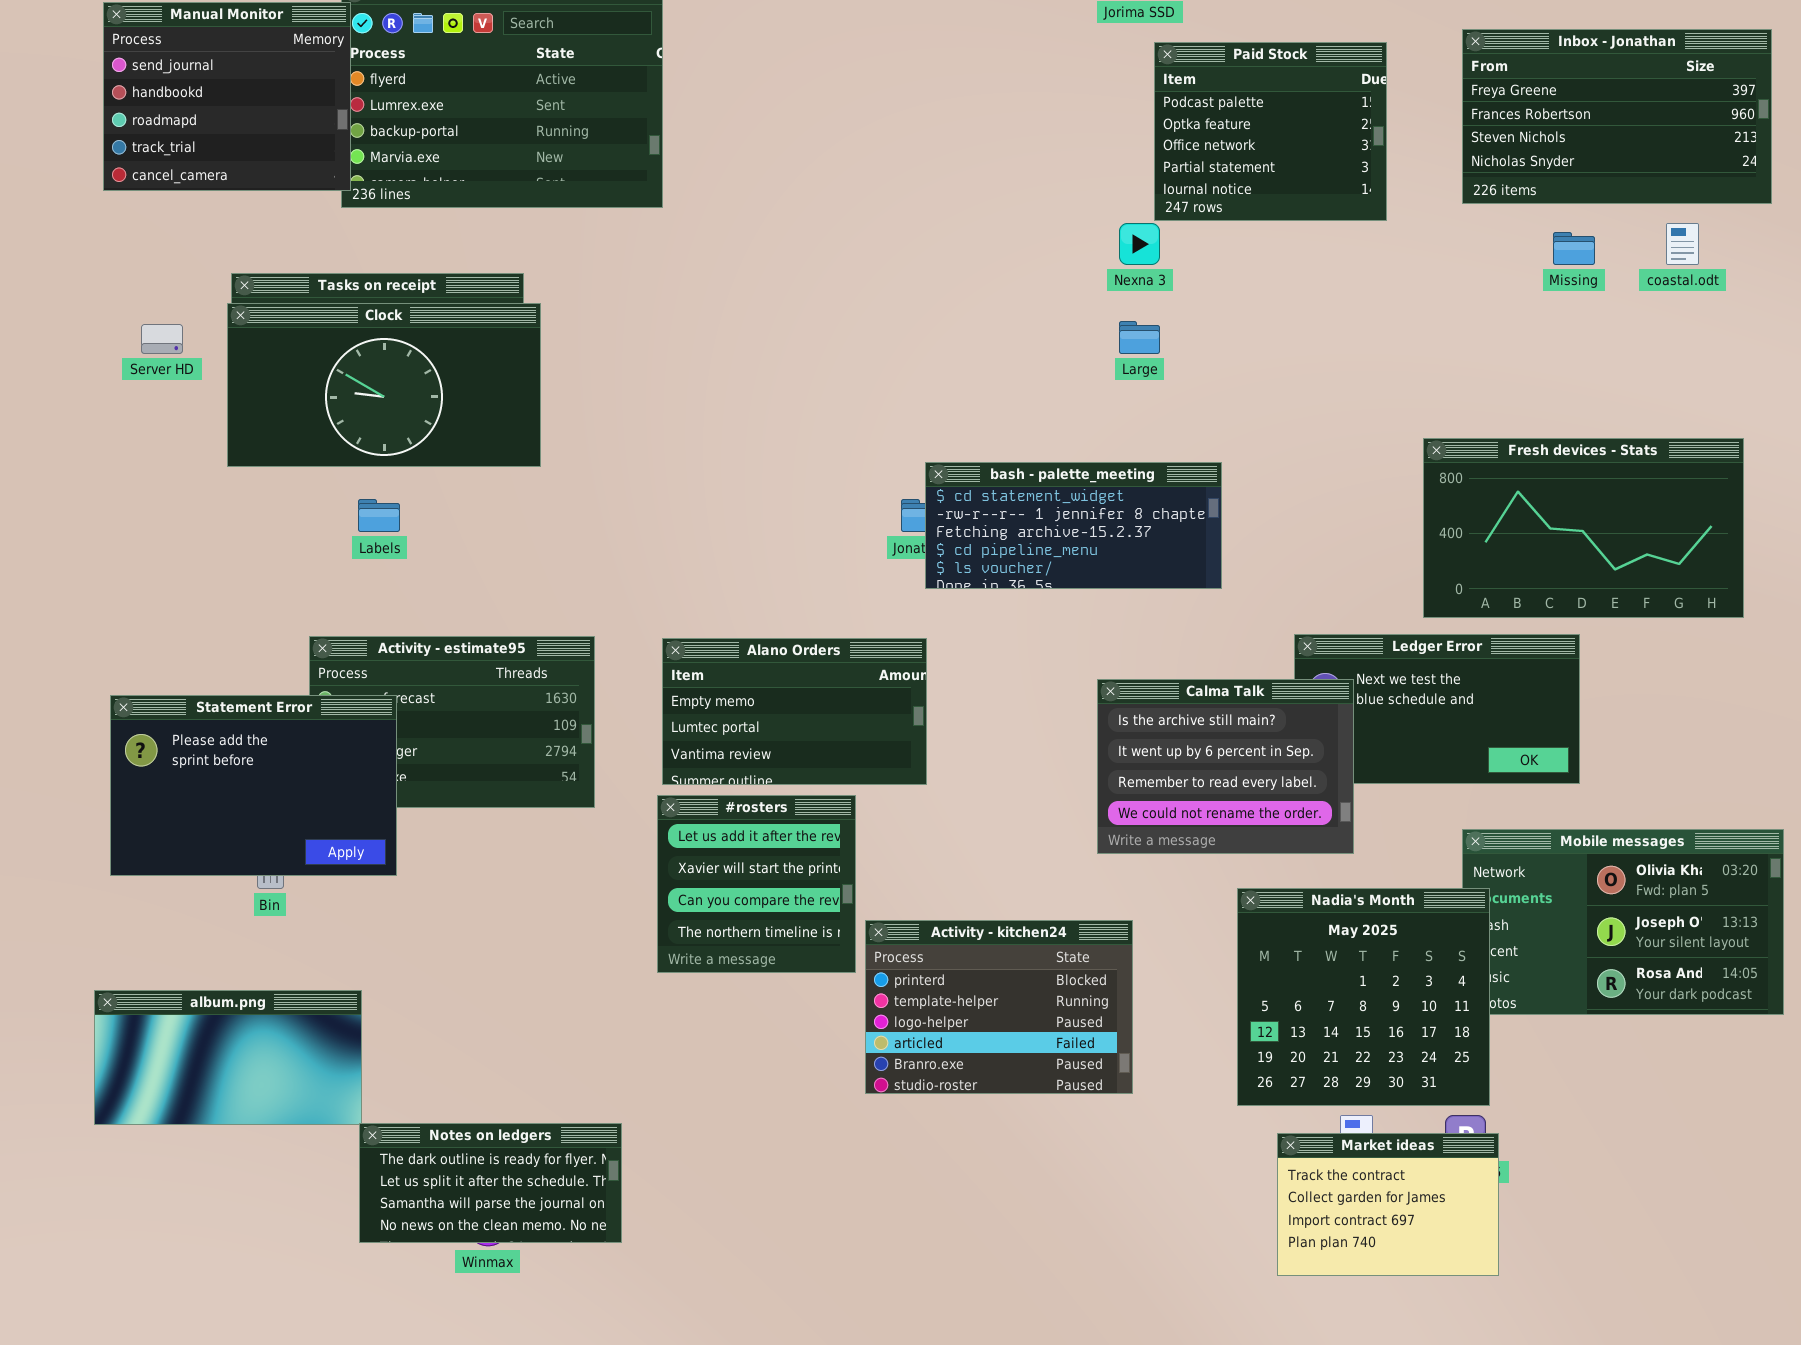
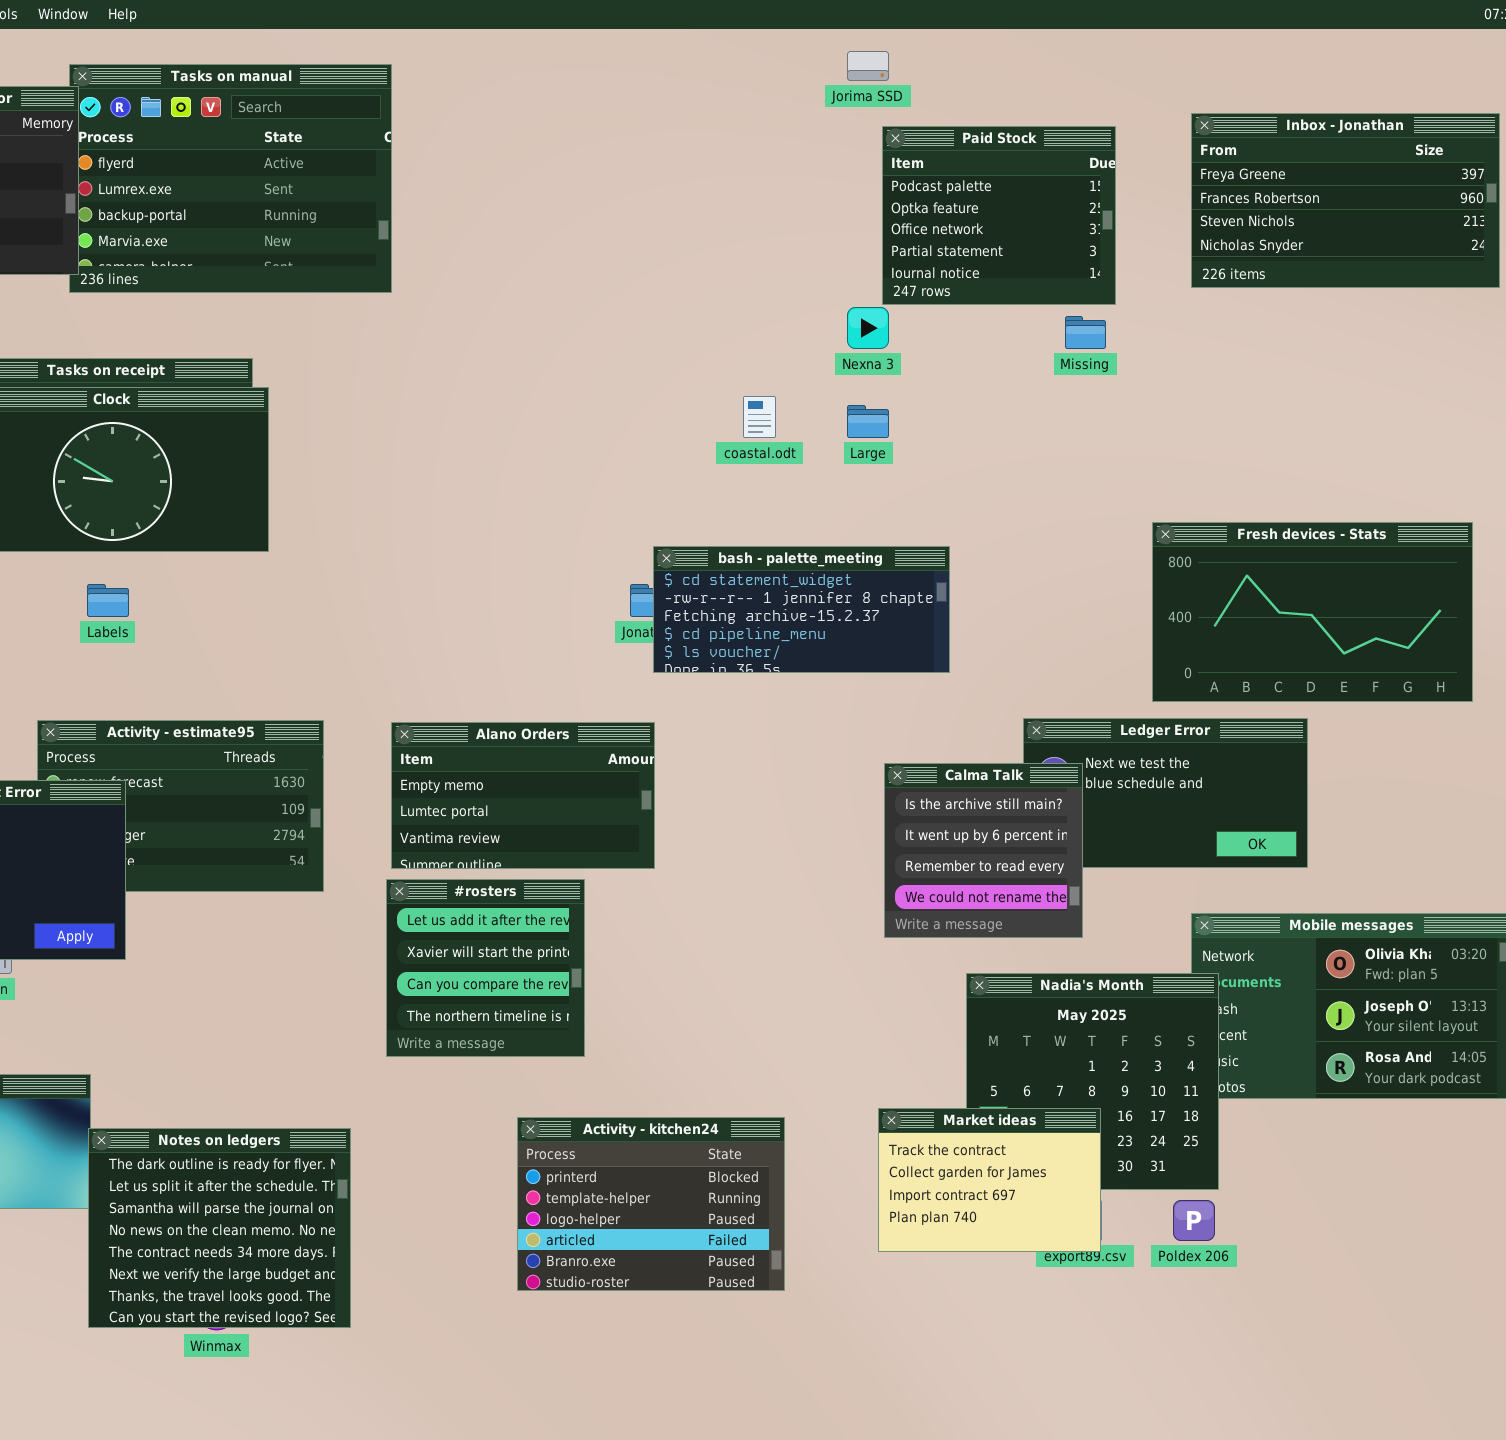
coastal.odt: [1666,223,1699,265] -> [743,396,776,438], moved
Missing: [1553,232,1595,265] -> [1065,316,1106,349], moved
Calma Talk: [1097,679,1354,854] -> [884,763,1083,938], resized
Activity - kitchen24: [865,920,1133,1094] -> [517,1117,785,1291], moved
Notes on ledgers: [359,1123,622,1243] -> [88,1128,351,1328], resized
Market ideas: [1277,1133,1499,1276] -> [878,1108,1101,1252], moved

